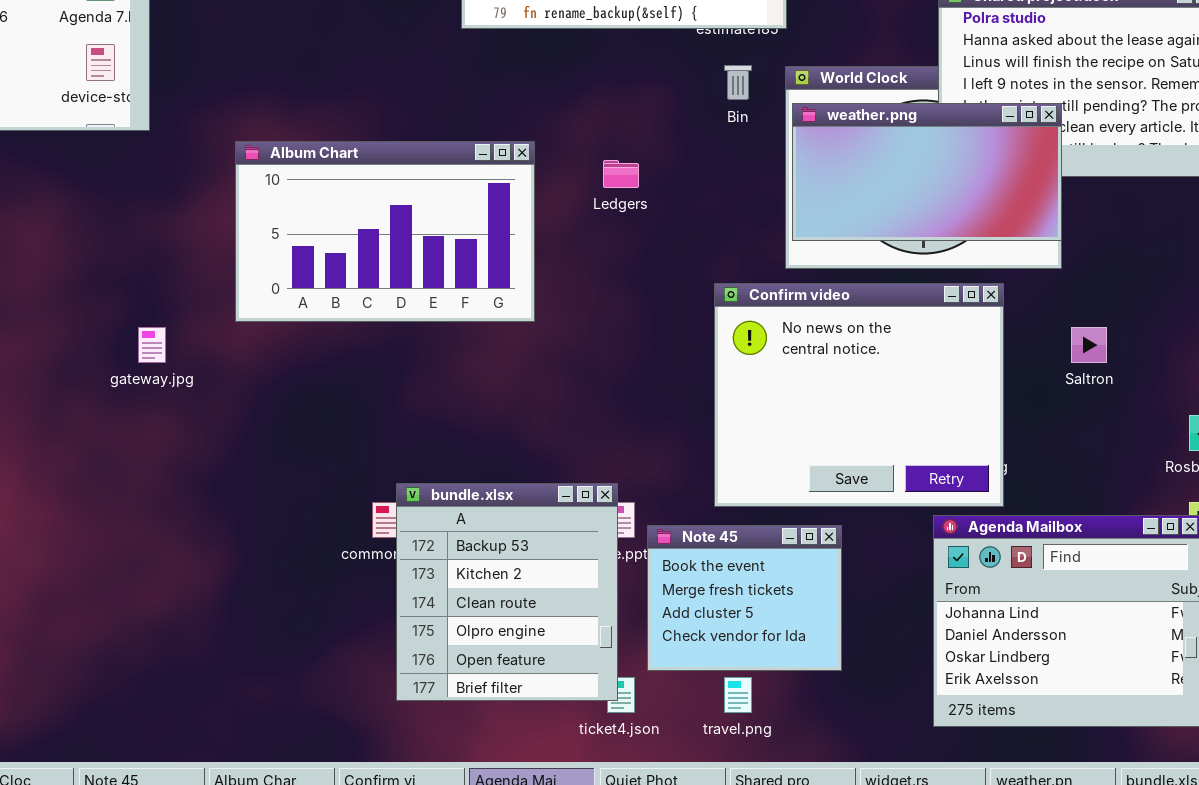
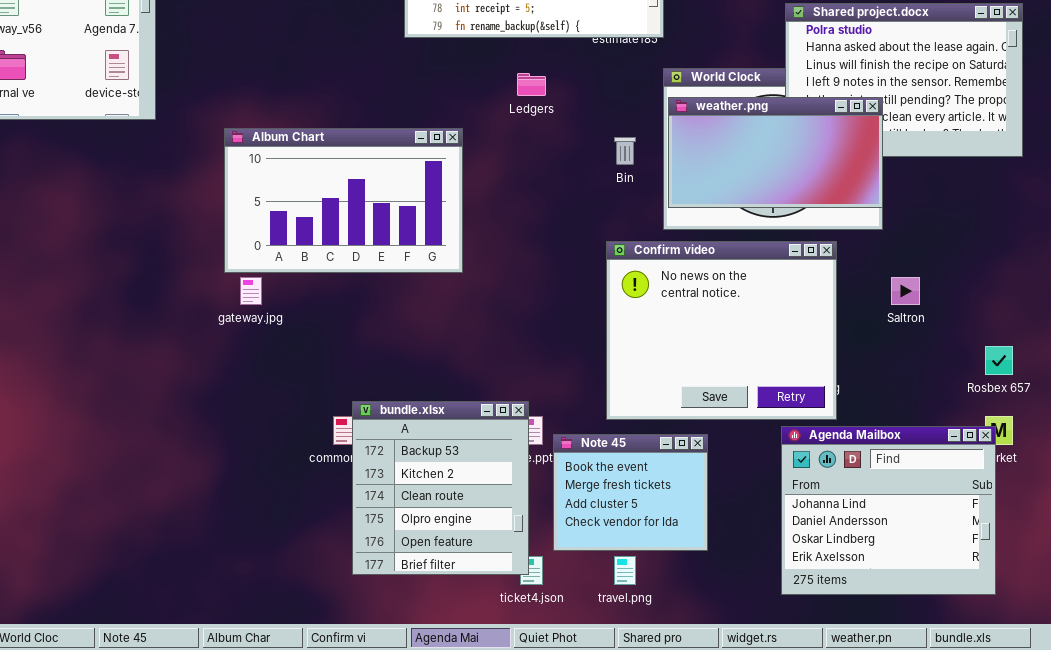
Bin: [724,65,752,100] -> [614,137,636,165], moved
Ledgers: [603,160,639,188] -> [517,73,546,96], moved
gateway.jpg: [138,327,166,363] -> [240,277,262,305], moved

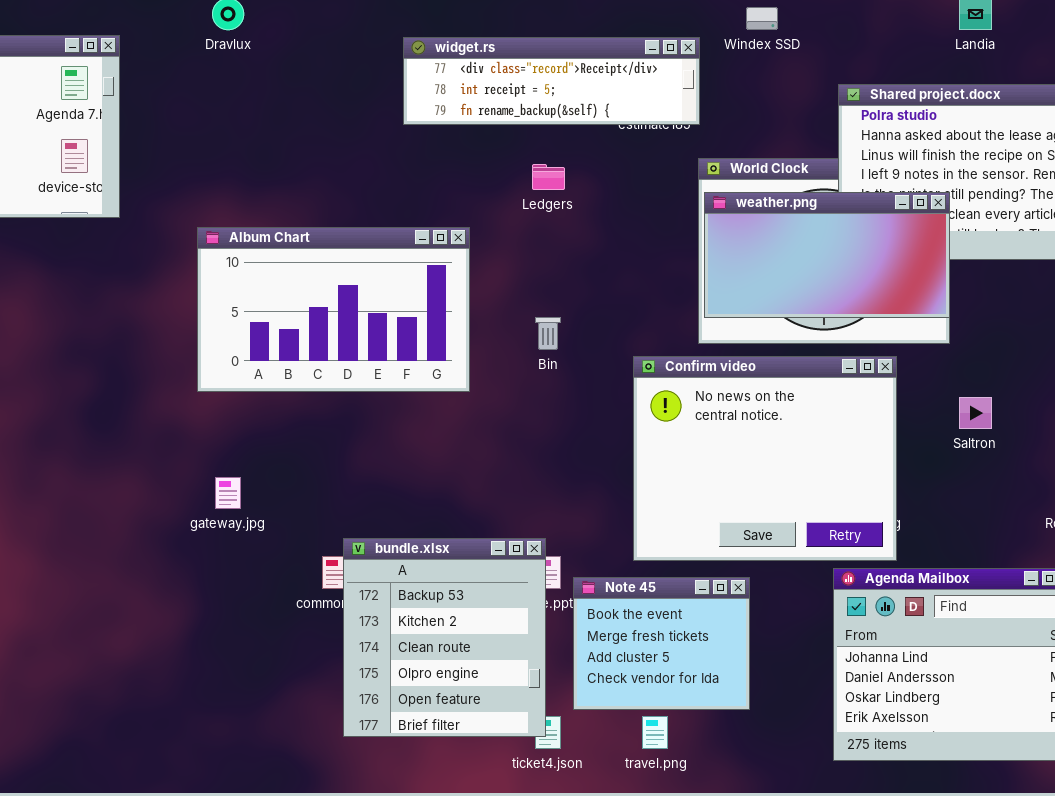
Bin: [614,137,636,165] -> [535,317,561,350], moved
gateway.jpg: [240,277,262,305] -> [215,477,241,509], moved

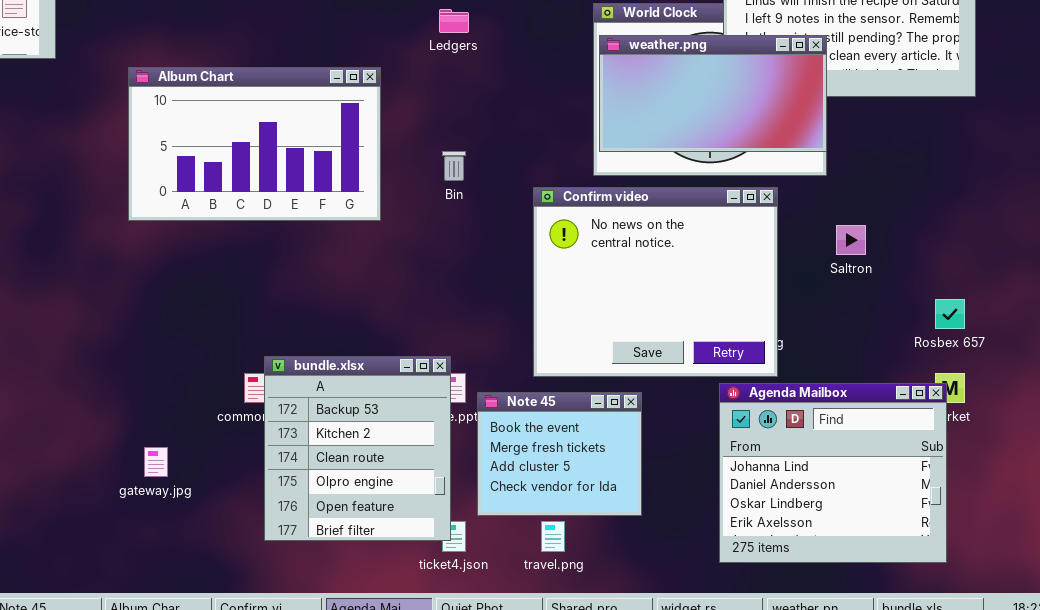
gateway.jpg: [215,477,241,509] -> [144,447,168,477], moved

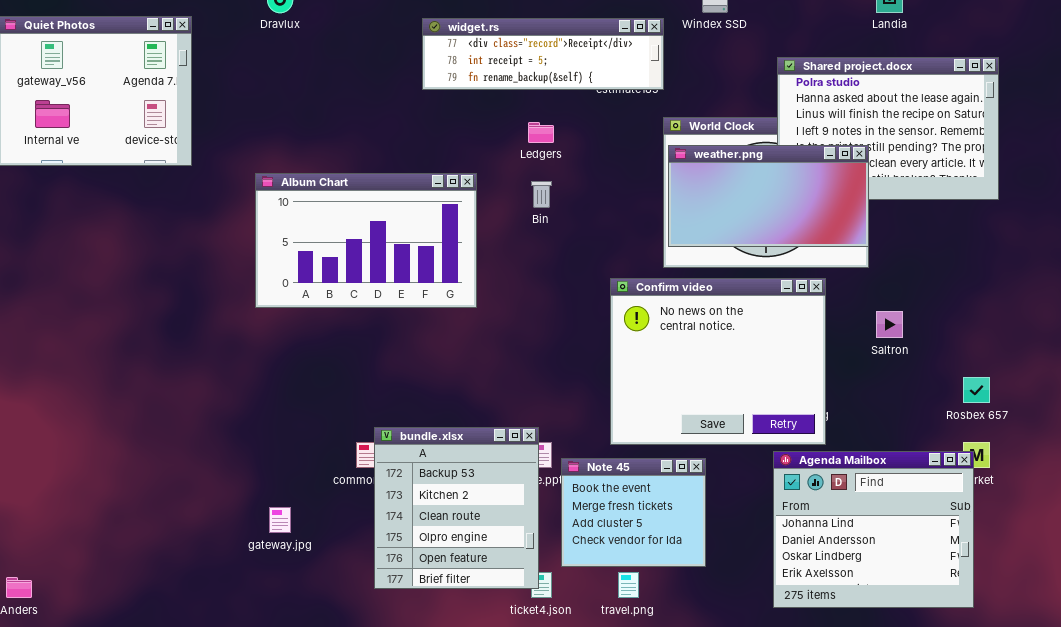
Bin: [442,151,466,181] -> [531,181,552,208], moved

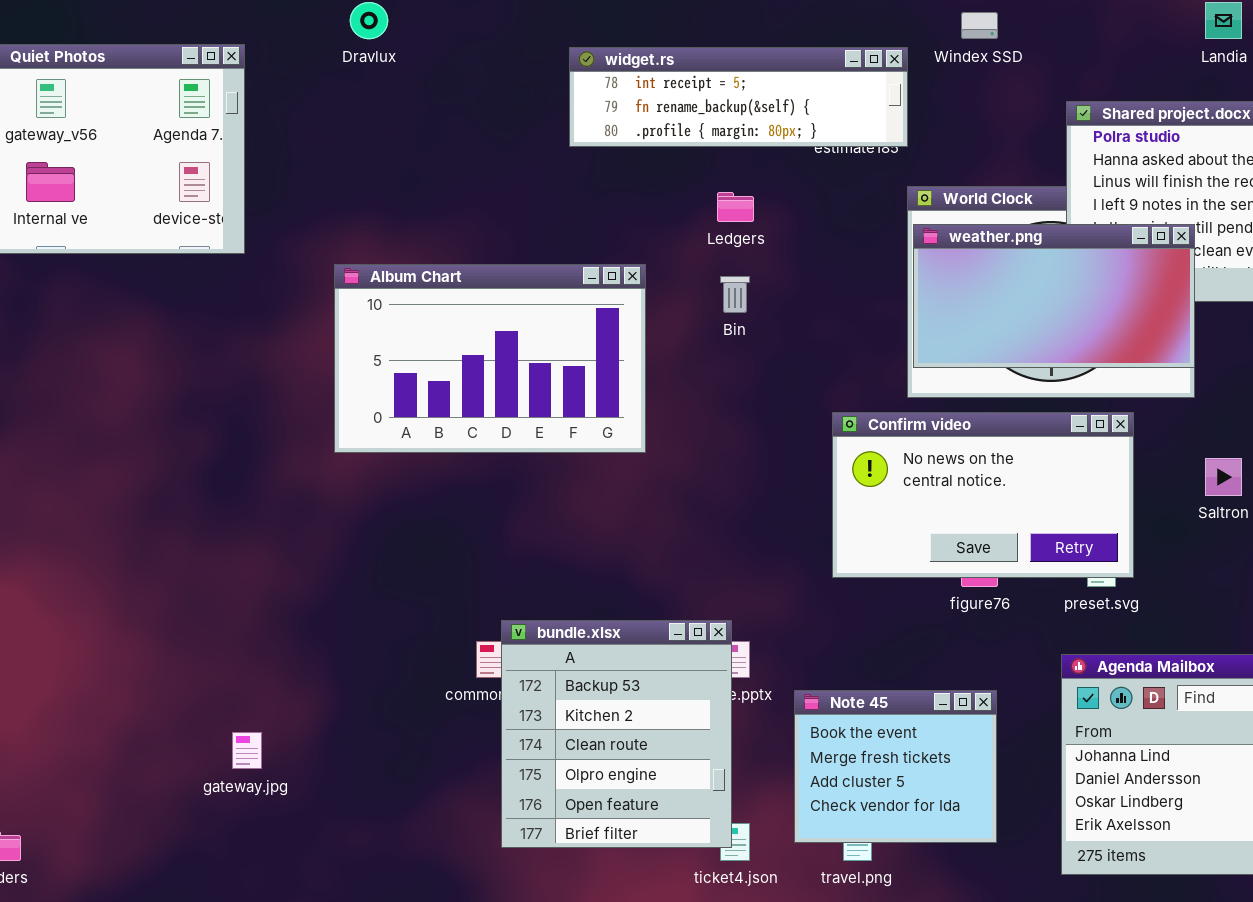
widget.rs: [422,18,664,90] -> [569,47,908,147], scrolled down 1 row
Confirm video: [610,278,826,445] -> [832,412,1134,578], resized
Note 45: [561,458,706,567] -> [794,690,997,843], moved
gateway.jpg: [269,507,291,533] -> [232,732,262,769], moved

